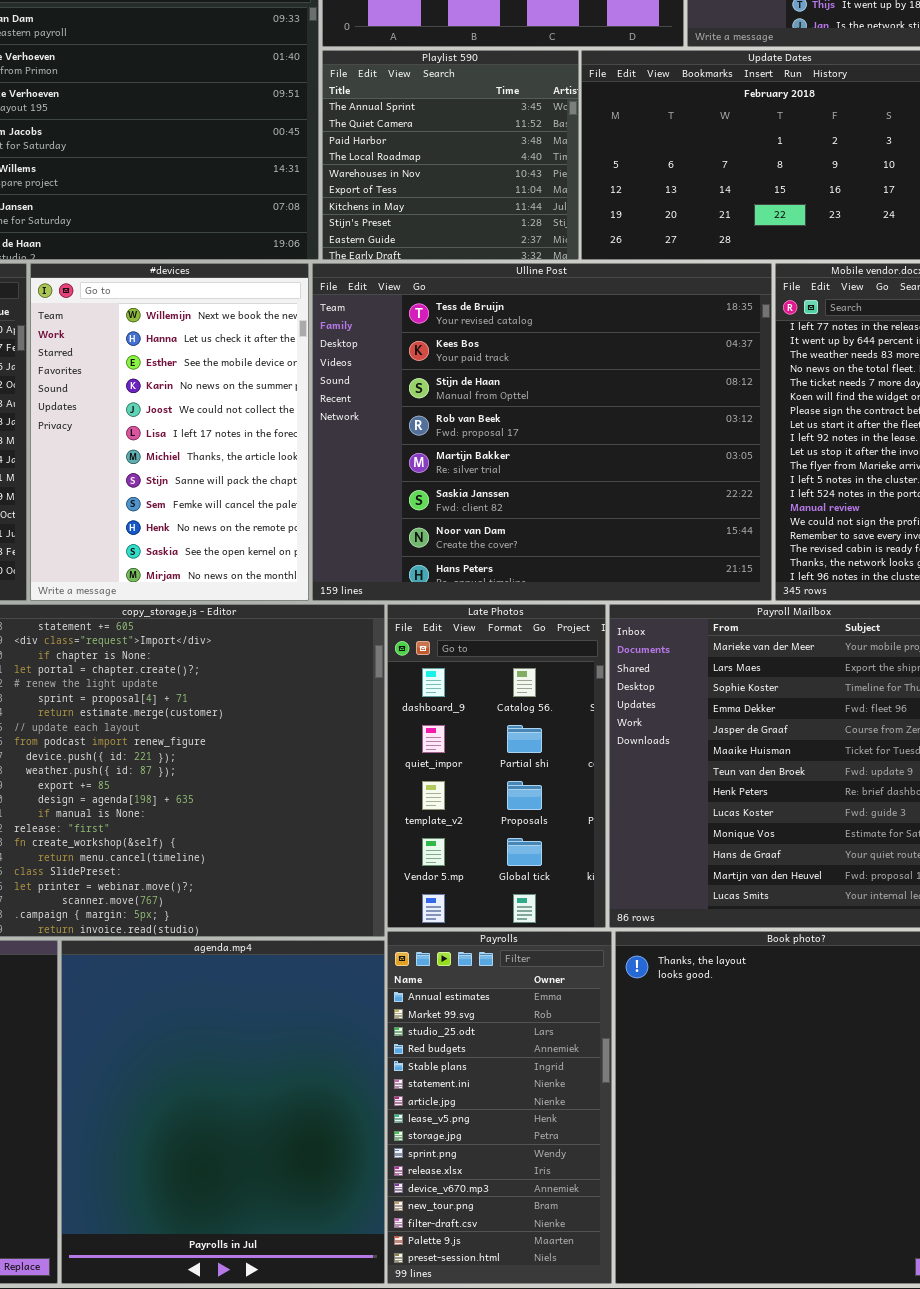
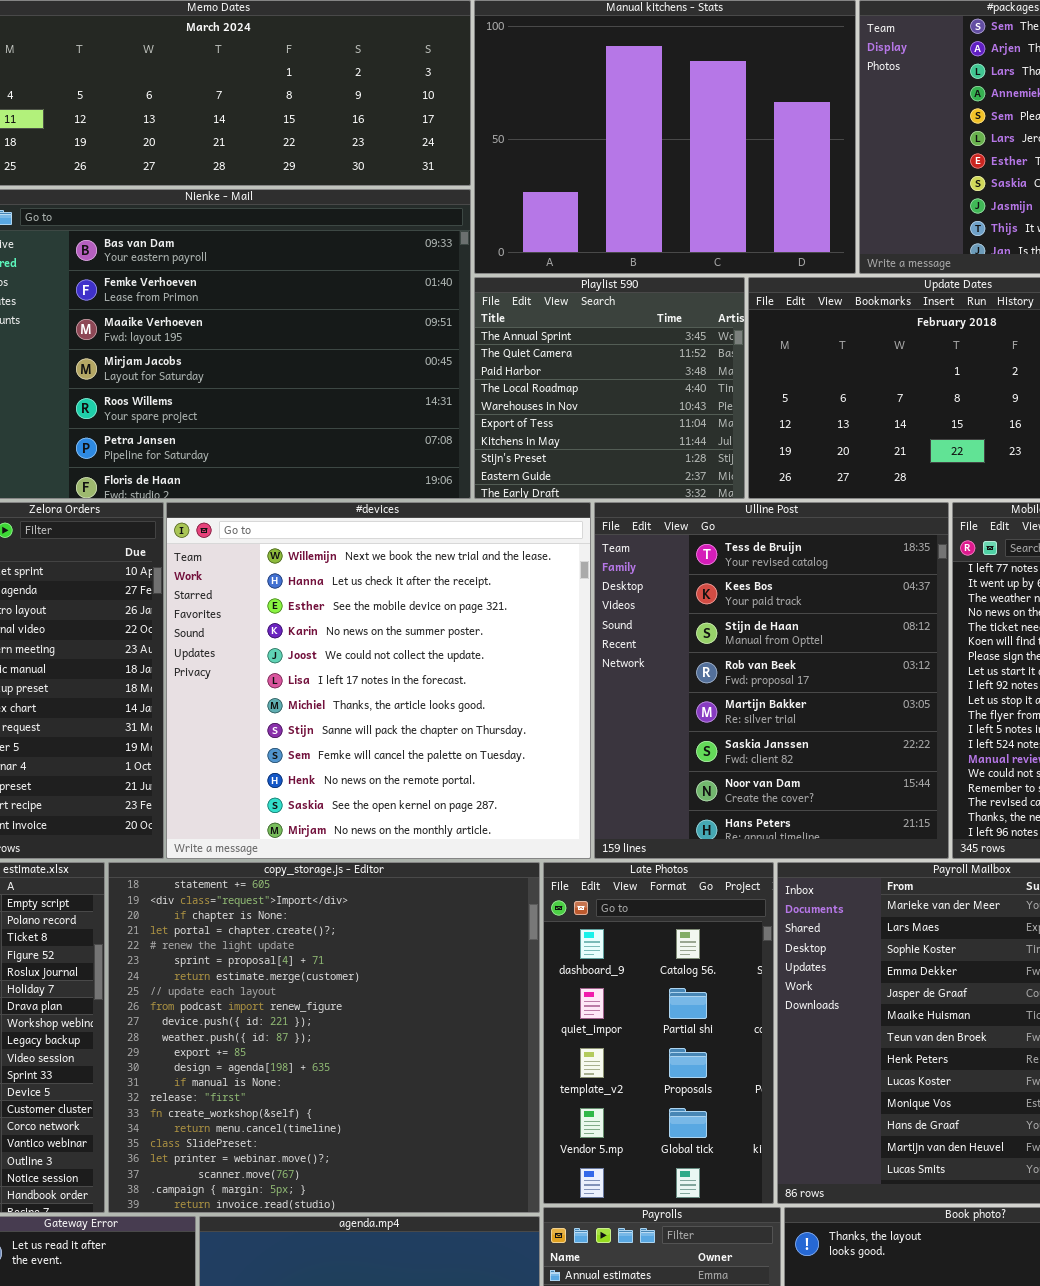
#devices: [30,263,309,601] -> [166,502,591,859], resized
Ulline Post: [312,263,772,601] -> [594,502,949,859], resized

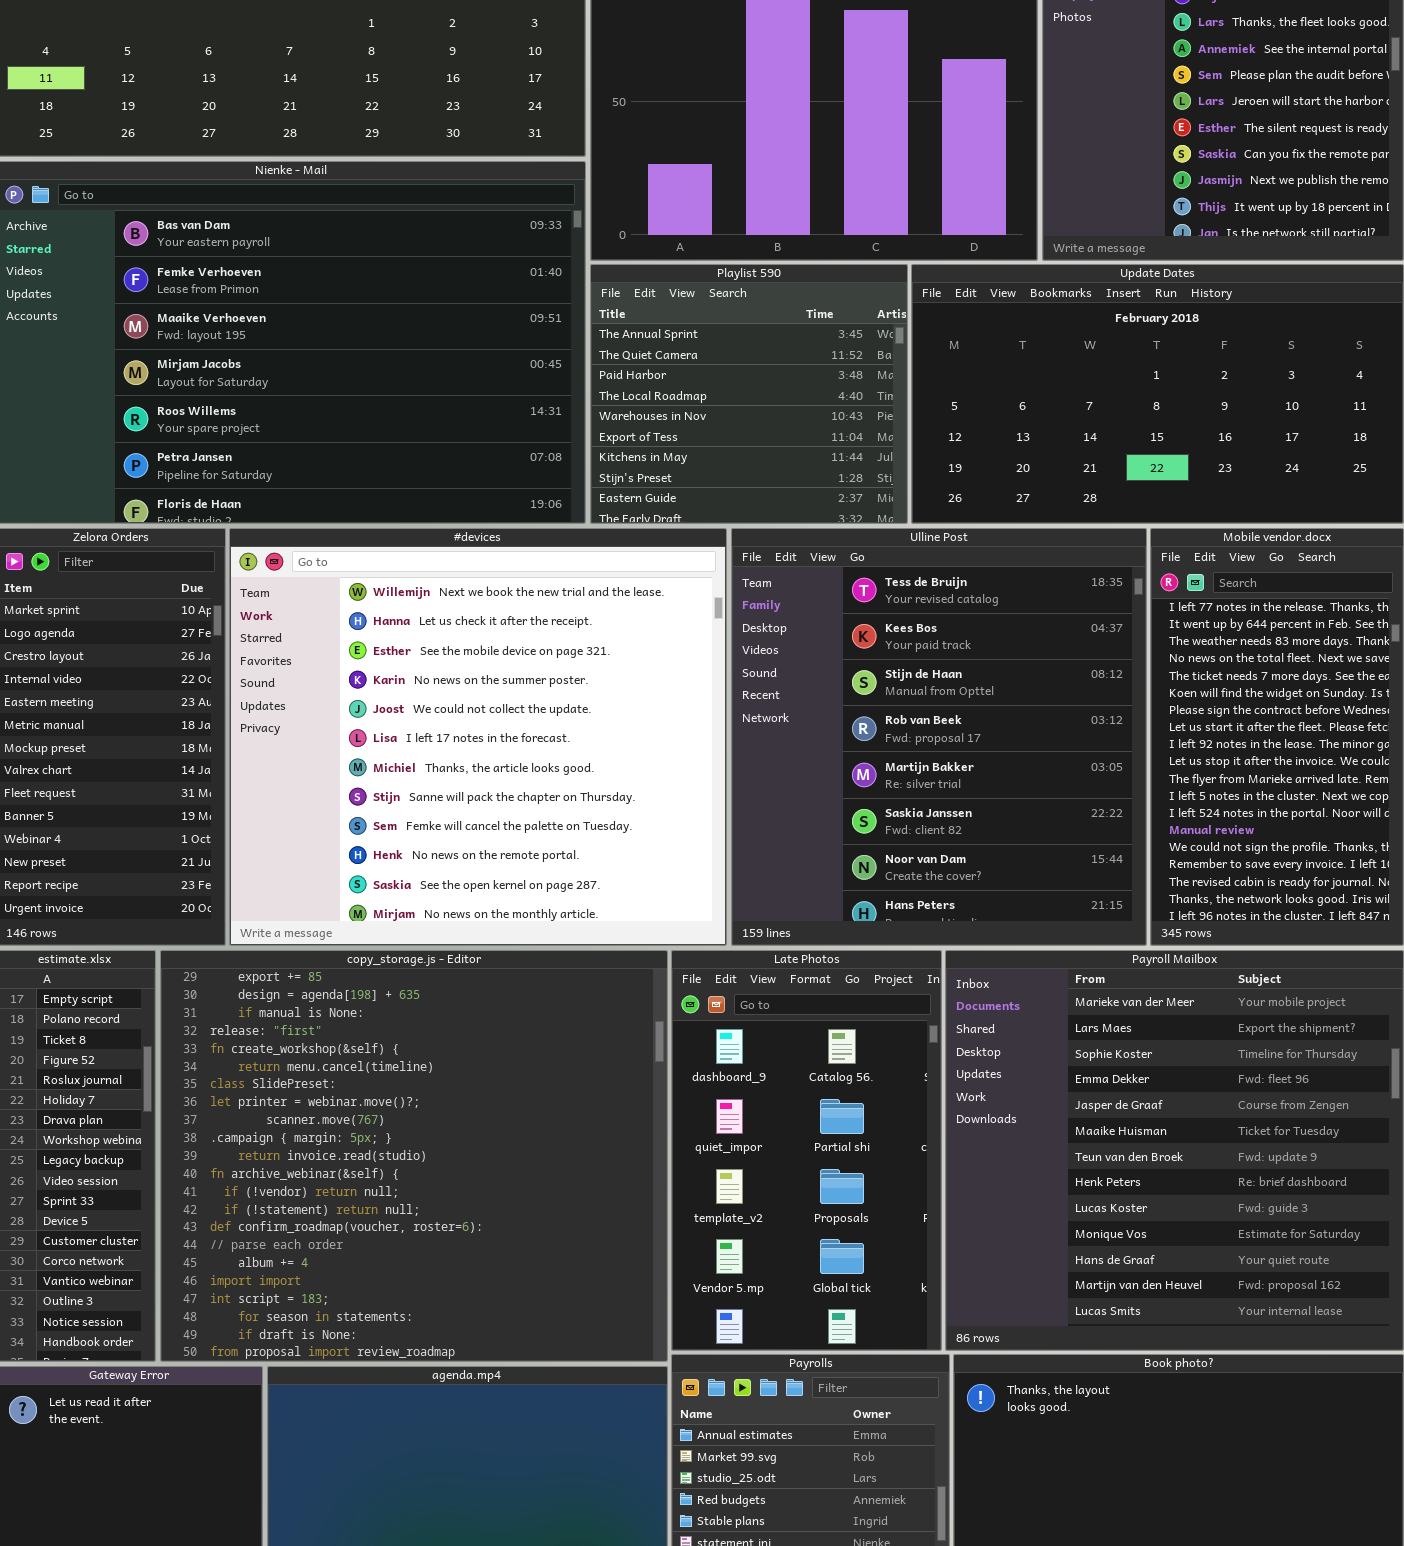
copy_storage.js - Editor: [108,862,540,1213] -> [160,950,668,1362], scrolled down 11 rows

